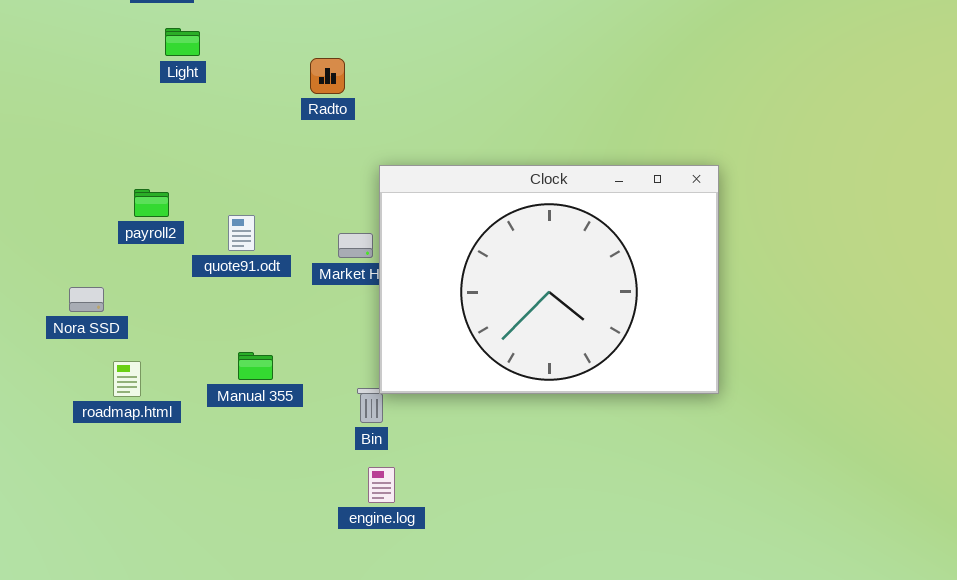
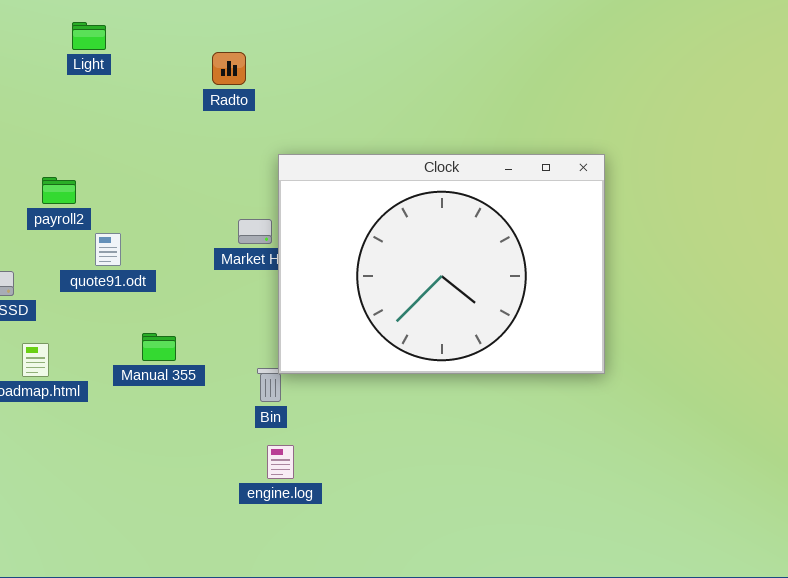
quote91.odt: [228,215,255,251] -> [95,233,121,266], moved

